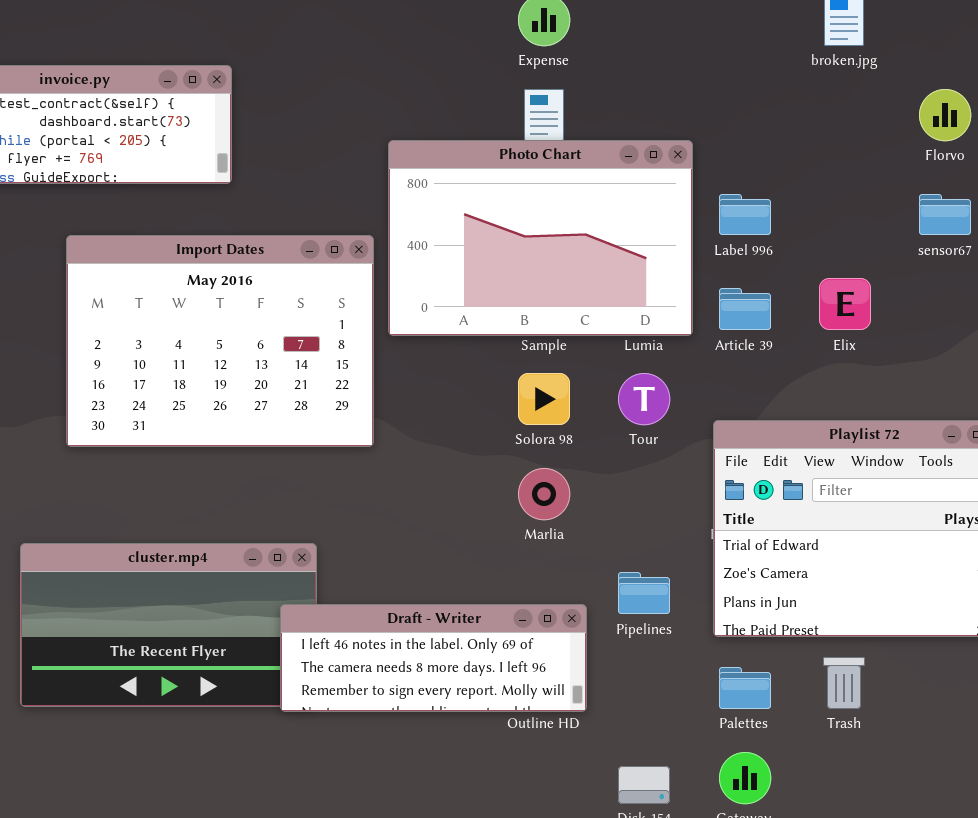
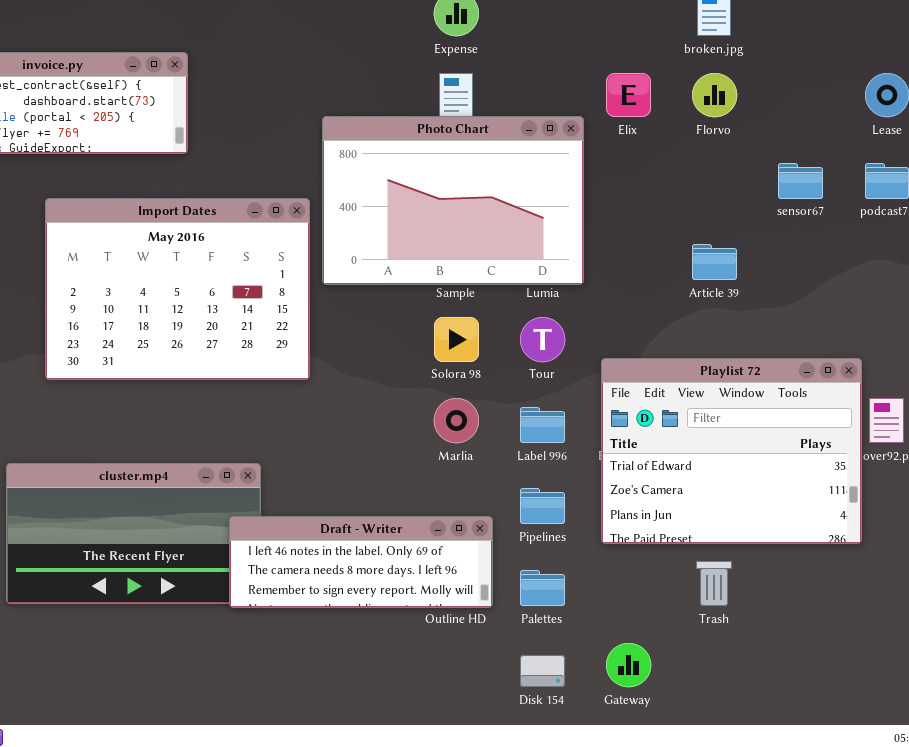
Florvo: [919,89,971,141] -> [692,73,737,117], moved
Label 996: [719,194,771,235] -> [520,407,565,443], moved
Elix: [819,278,871,330] -> [606,73,651,117], moved
Article 39: [719,288,771,330] -> [692,244,737,280], moved
Palettes: [719,667,771,709] -> [520,570,565,606], moved

